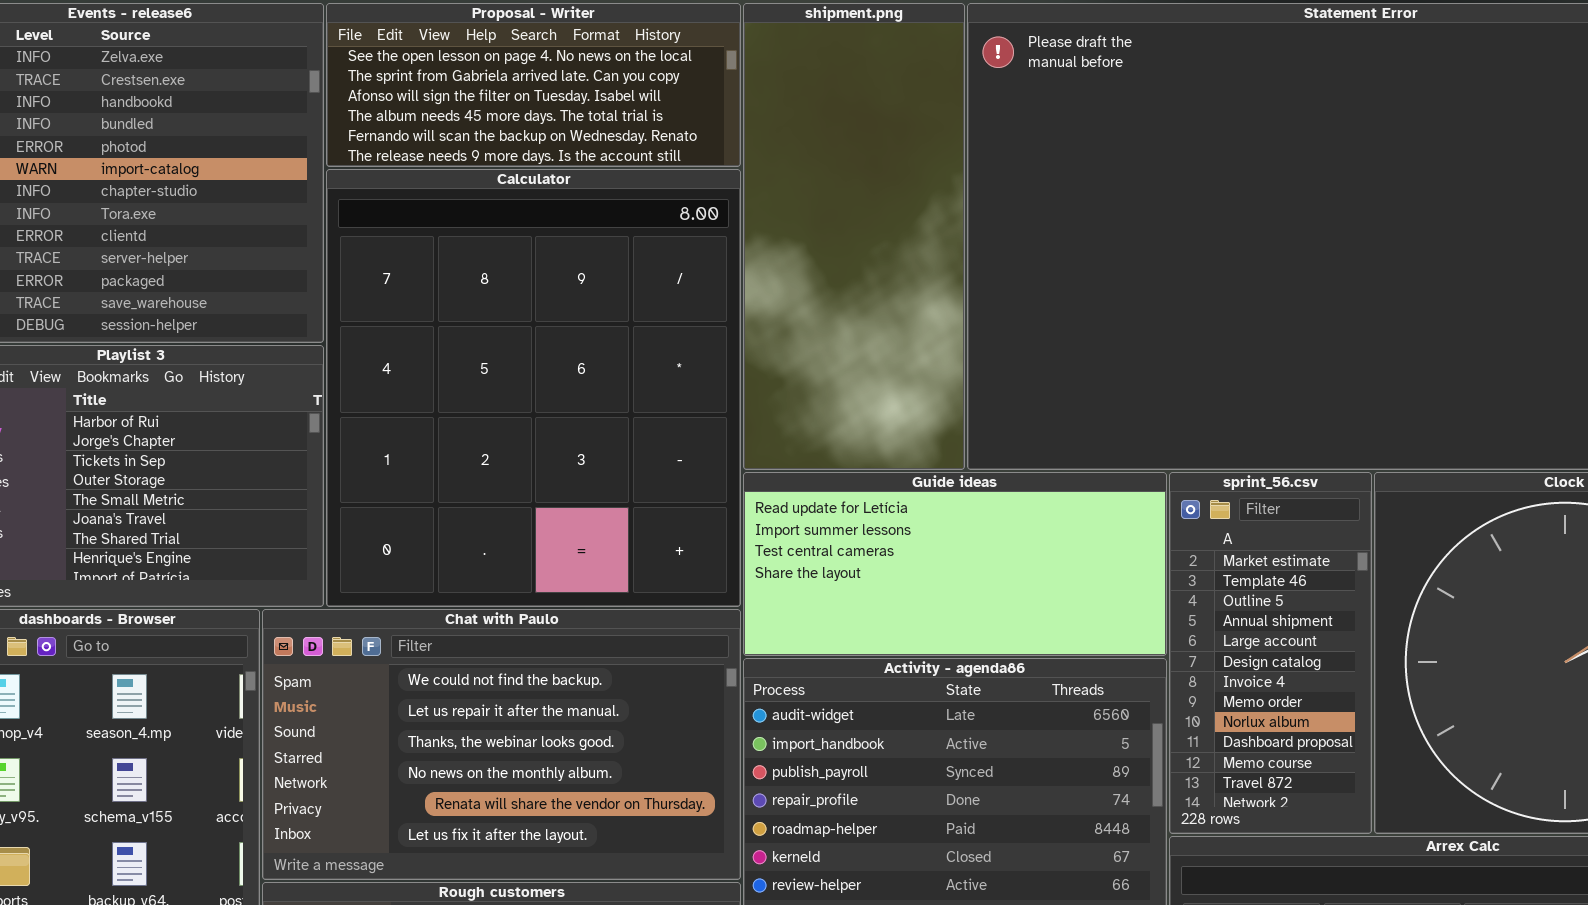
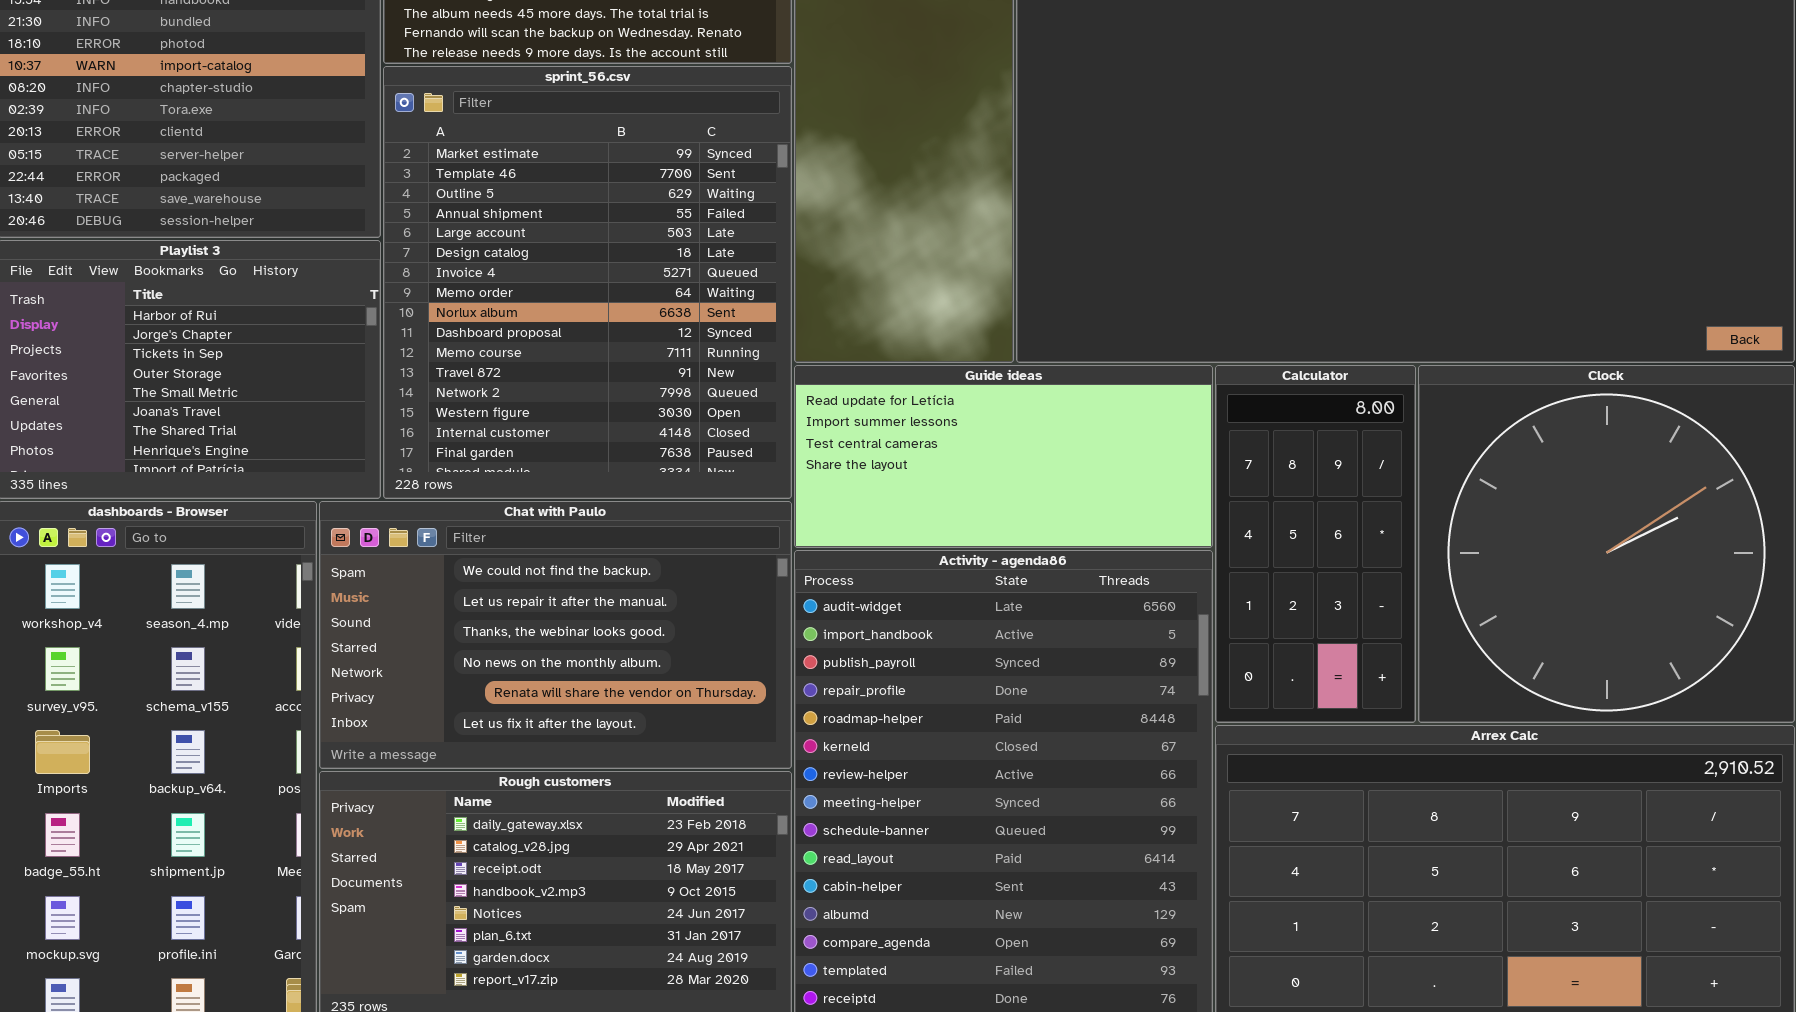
Calculator: [326,169,741,607] -> [1215,365,1416,723], moved, resized
sprint_56.csv: [1169,472,1372,834] -> [383,66,792,499], moved, resized

